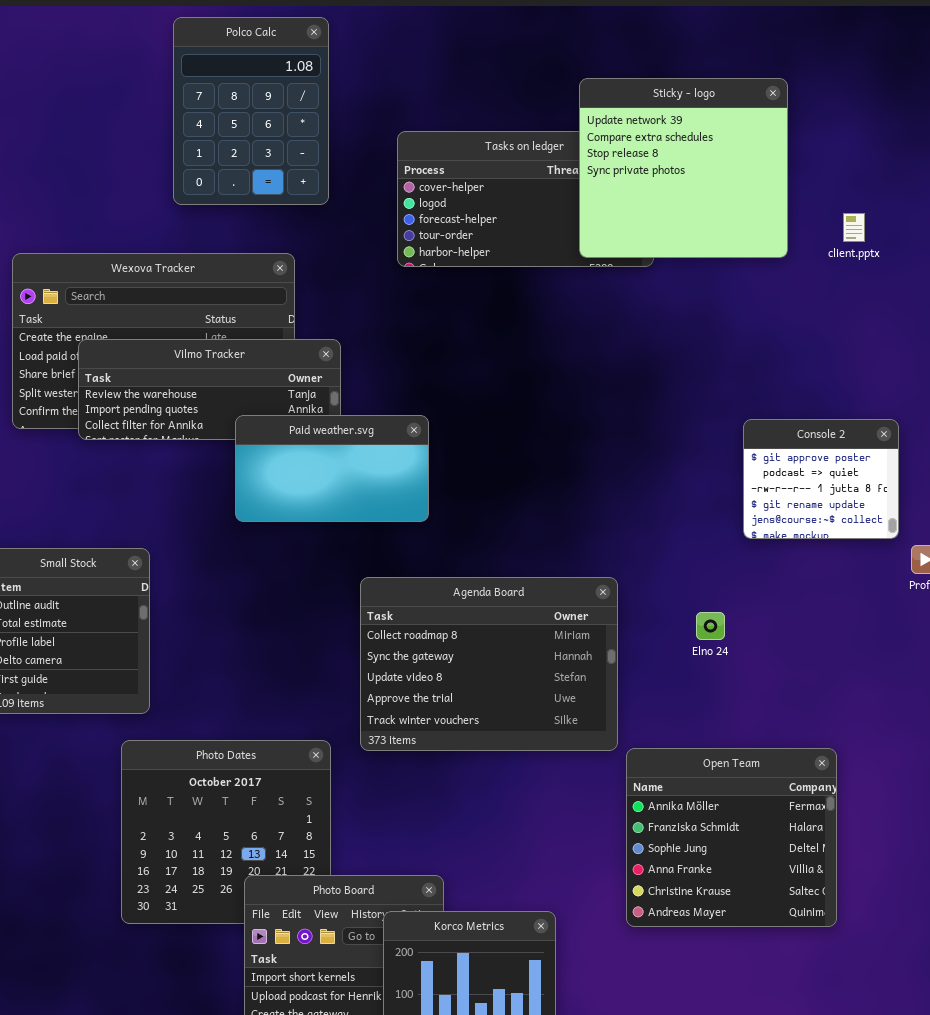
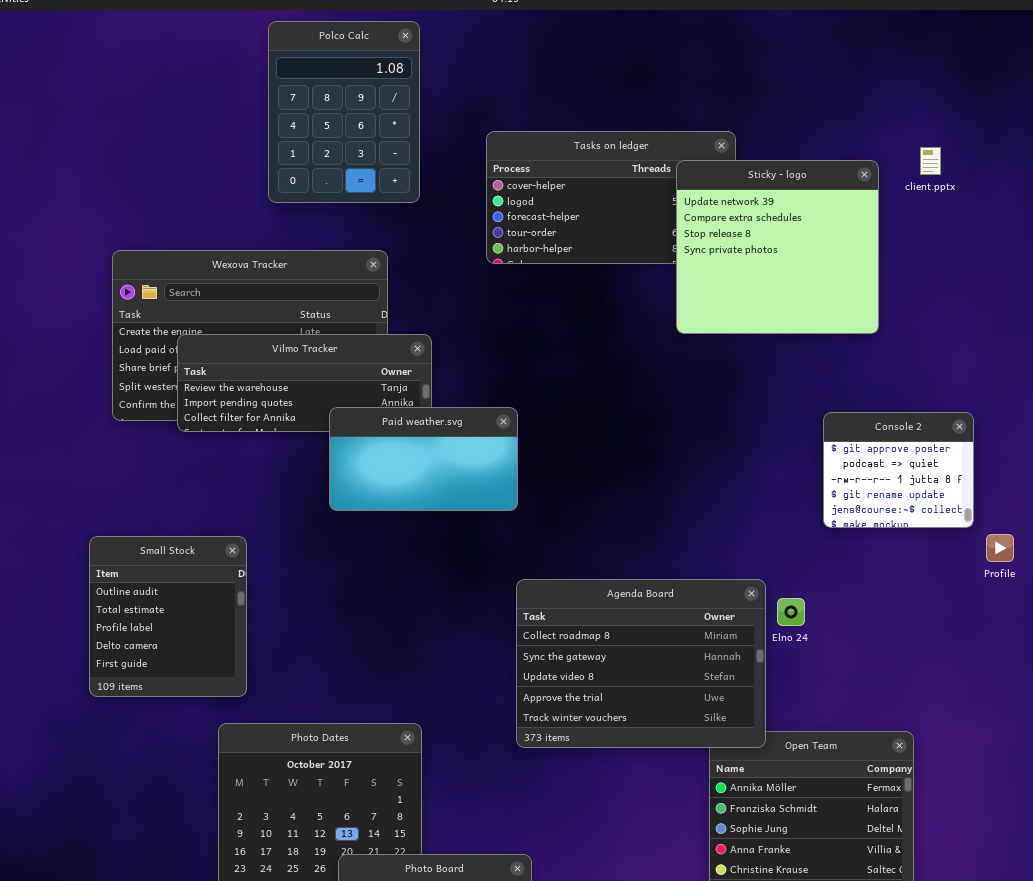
Sticky - logo: [579,78,788,258] -> [676,160,879,334], moved
client.pptx: [843,213,865,242] -> [920,147,941,175], moved
Agenda Board: [360,577,618,751] -> [516,579,766,748], moved

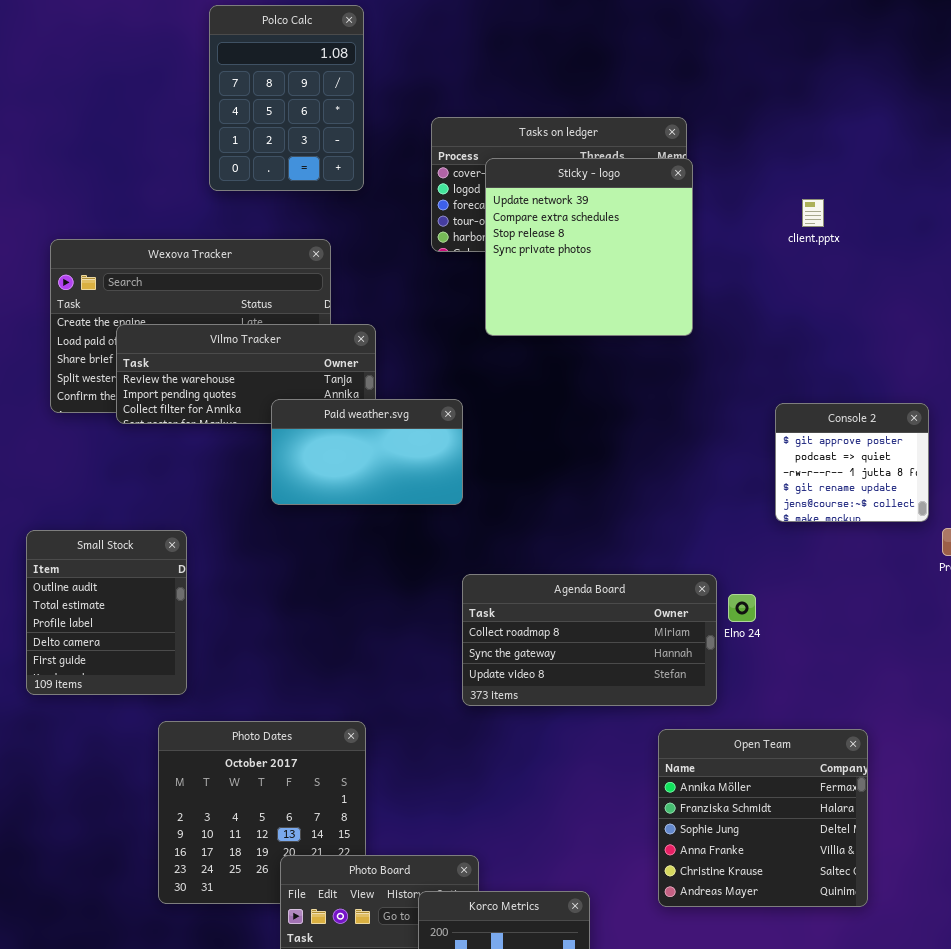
client.pptx: [920,147,941,175] -> [802,199,824,227], moved
Sticky - logo: [676,160,879,334] -> [485,158,693,336], moved
Agenda Board: [516,579,766,748] -> [462,574,717,706], resized

